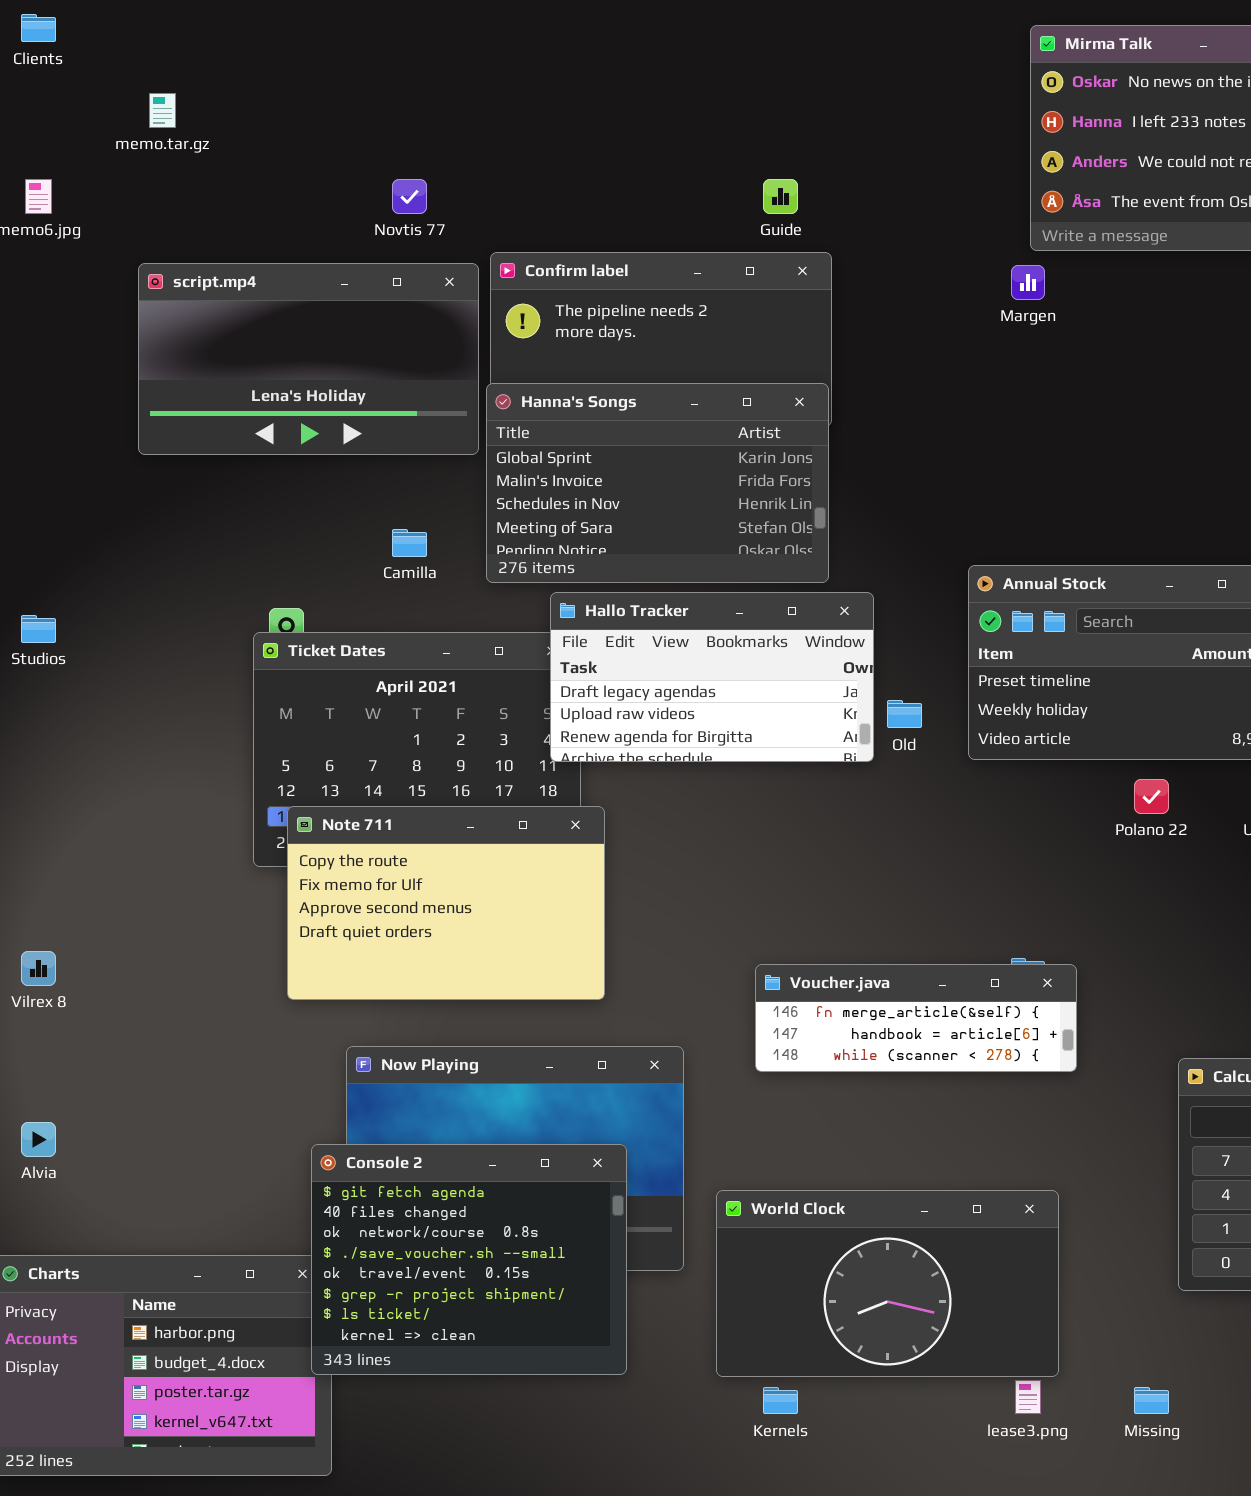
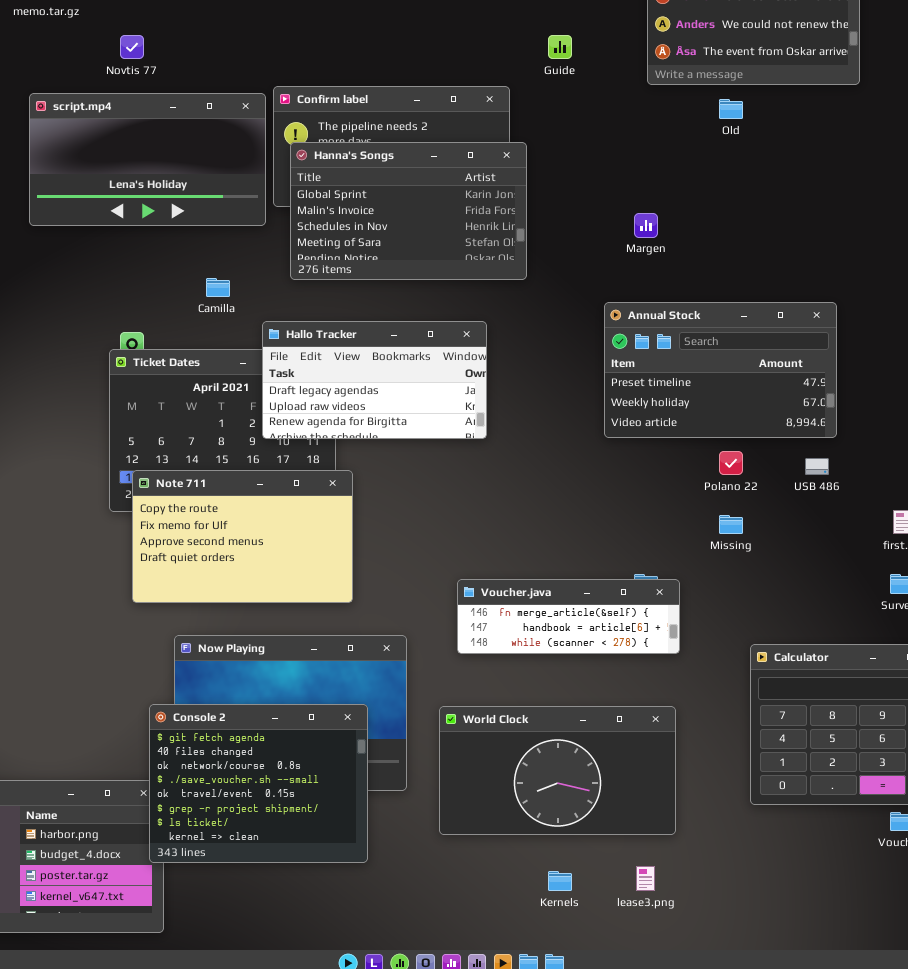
Novtis 77: [392,179,427,214] -> [120,35,144,59], moved
Guide: [763,179,798,214] -> [548,35,572,59], moved
Margen: [1011,265,1045,300] -> [634,213,658,238], moved
Hanna's Songs: [486,383,829,583] -> [290,142,527,280], moved
Hallo Tracker: [550,592,874,762] -> [262,321,487,439], moved
Old: [887,700,922,728] -> [719,99,743,119], moved
World Clock: [716,1190,1059,1377] -> [439,706,676,835], moved
Kernels: [763,1387,798,1414] -> [548,871,572,891], moved
Missing: [1134,1387,1169,1414] -> [719,515,743,534], moved

